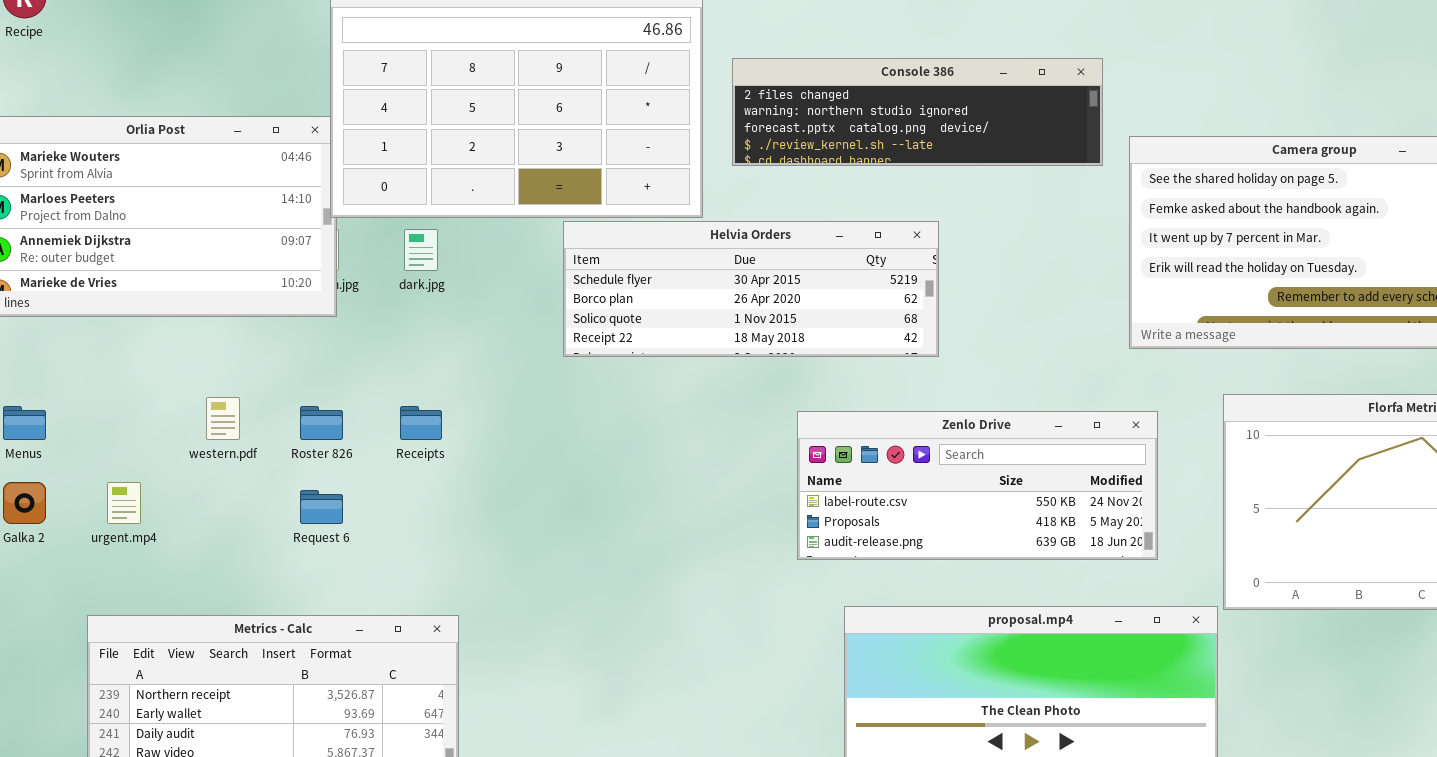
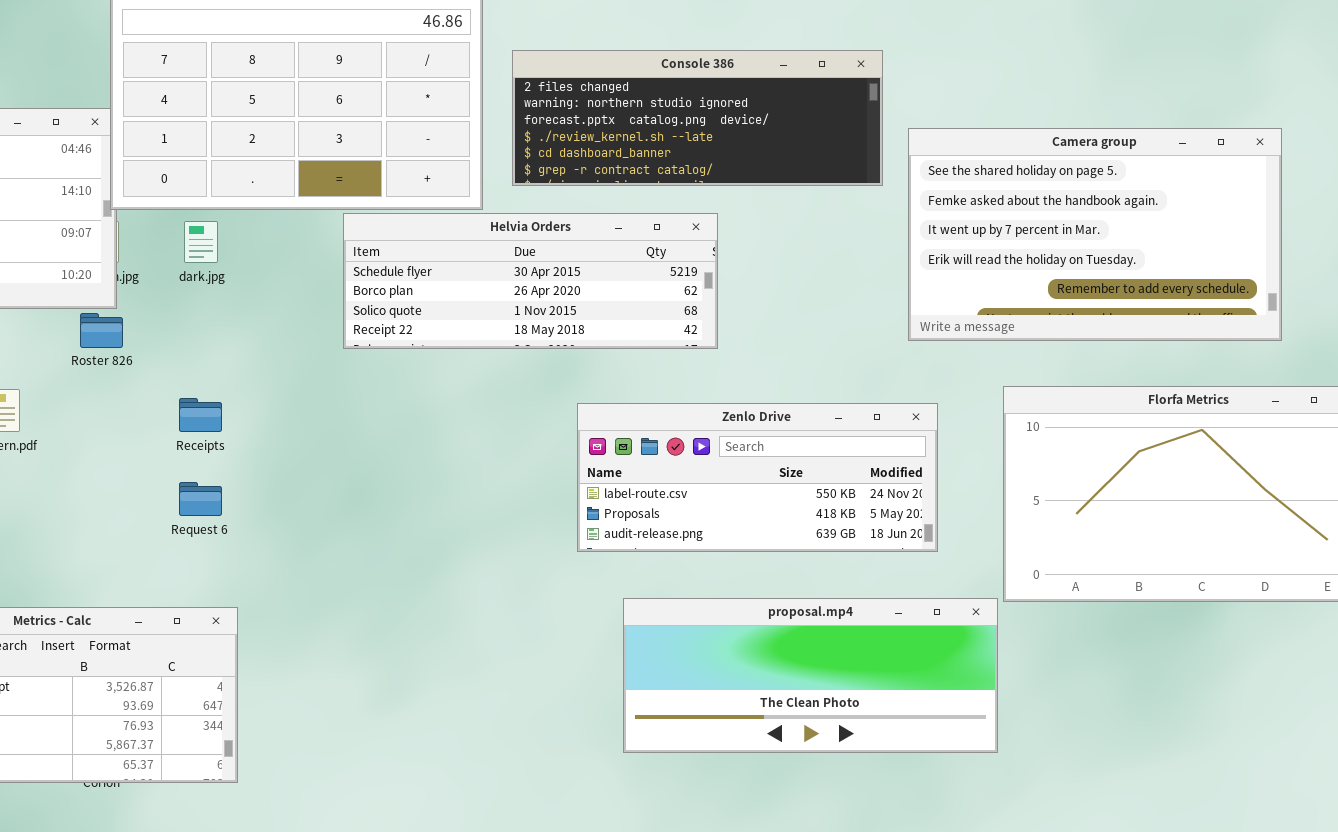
Console 386: [732,58,1103,166] -> [512,50,883,186], resized
Roster 826: [300,406,343,440] -> [80,313,123,348], moved
Request 6: [300,490,343,524] -> [179,482,222,516], moved

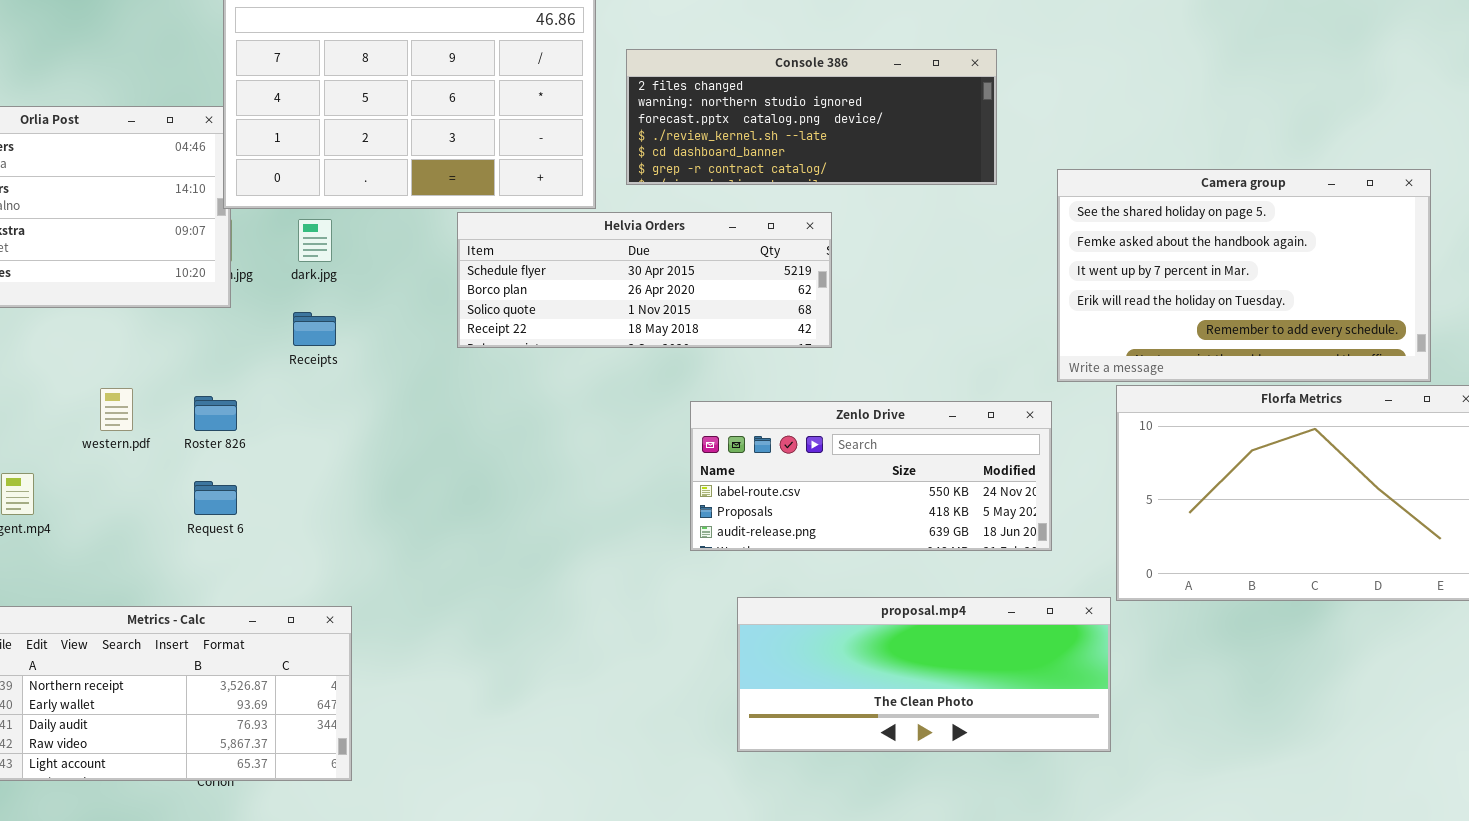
Camera group: [908,128,1282,341] -> [1057,169,1431,382], moved
Roster 826: [80,313,123,348] -> [194,396,237,431], moved
Receipts: [179,398,222,432] -> [293,312,336,346], moved
Request 6: [179,482,222,516] -> [194,481,237,515], moved

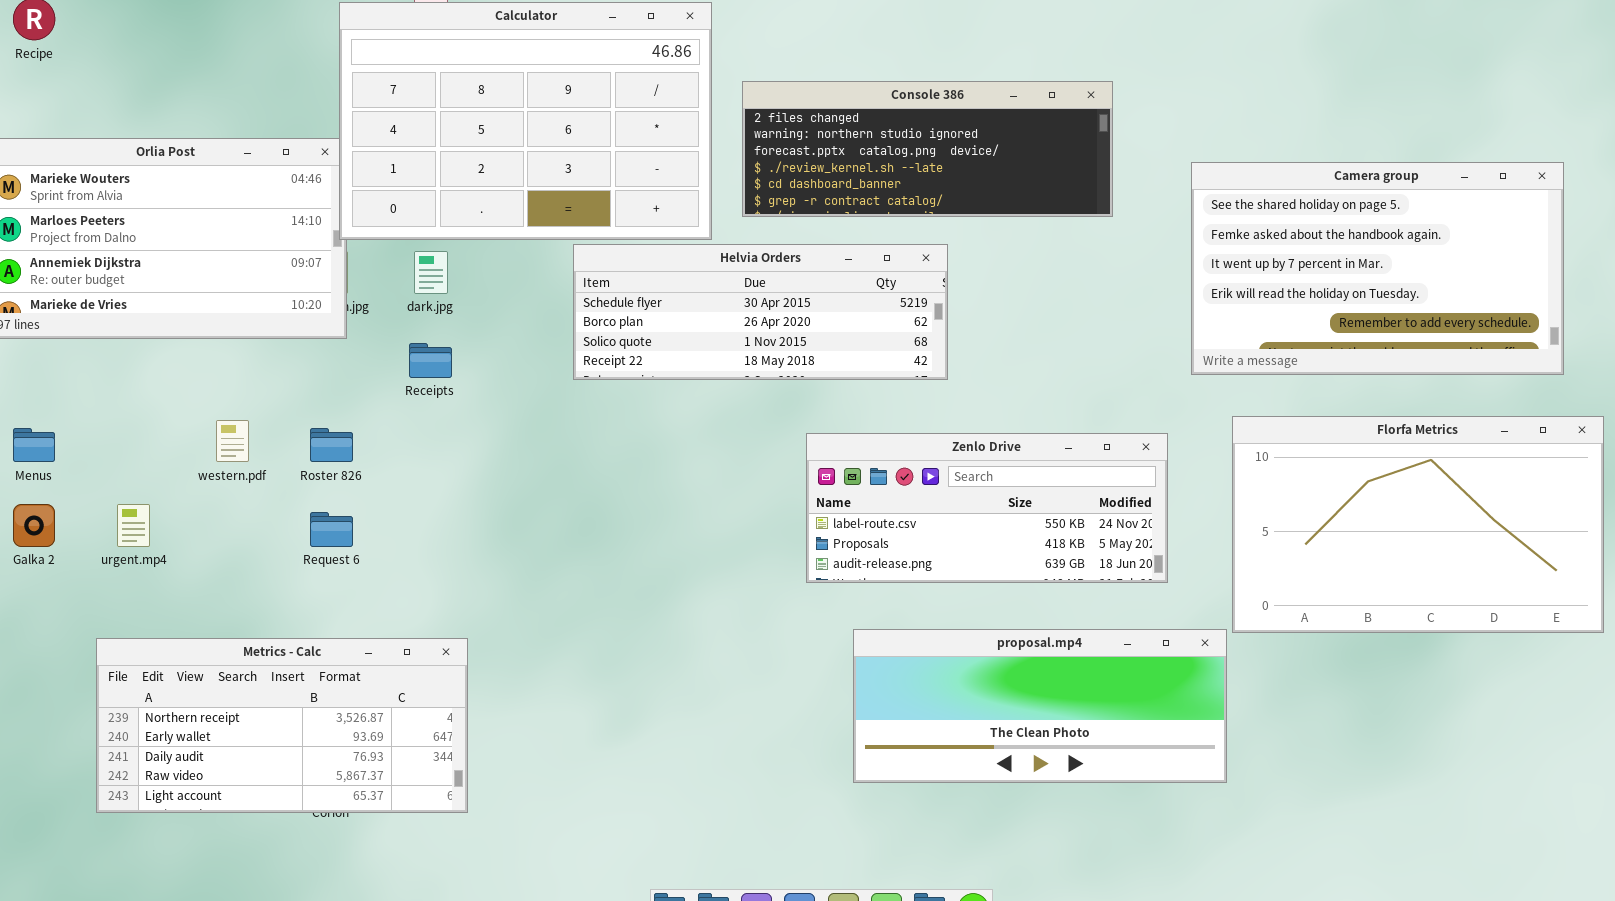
Camera group: [1057,169,1431,382] -> [1191,162,1564,375], moved

